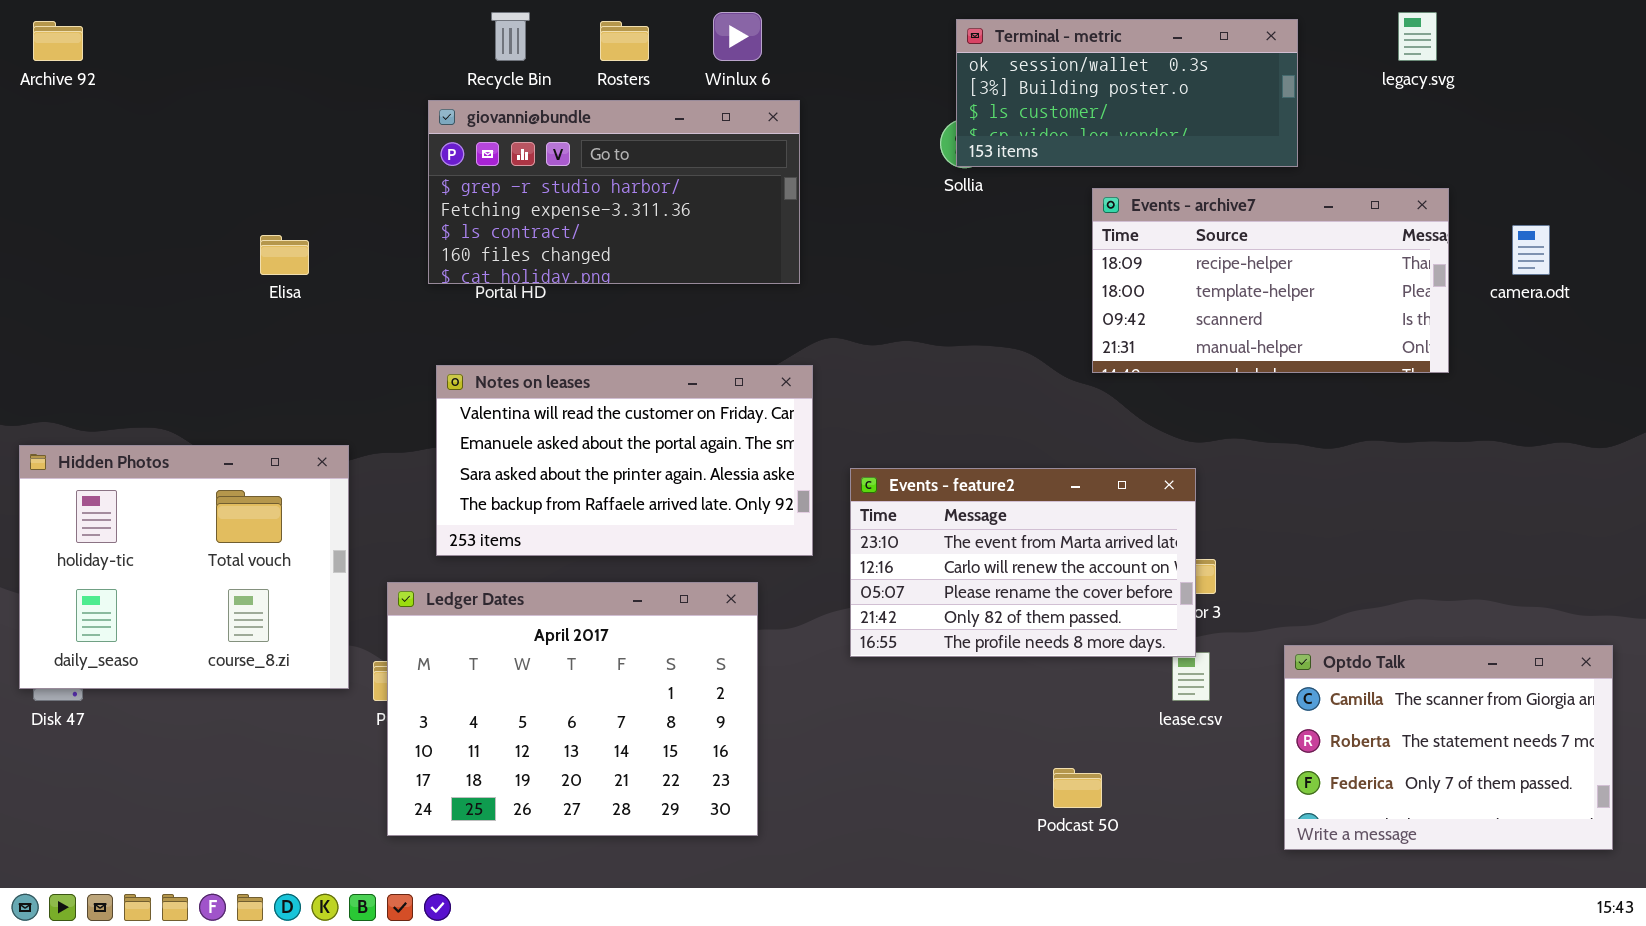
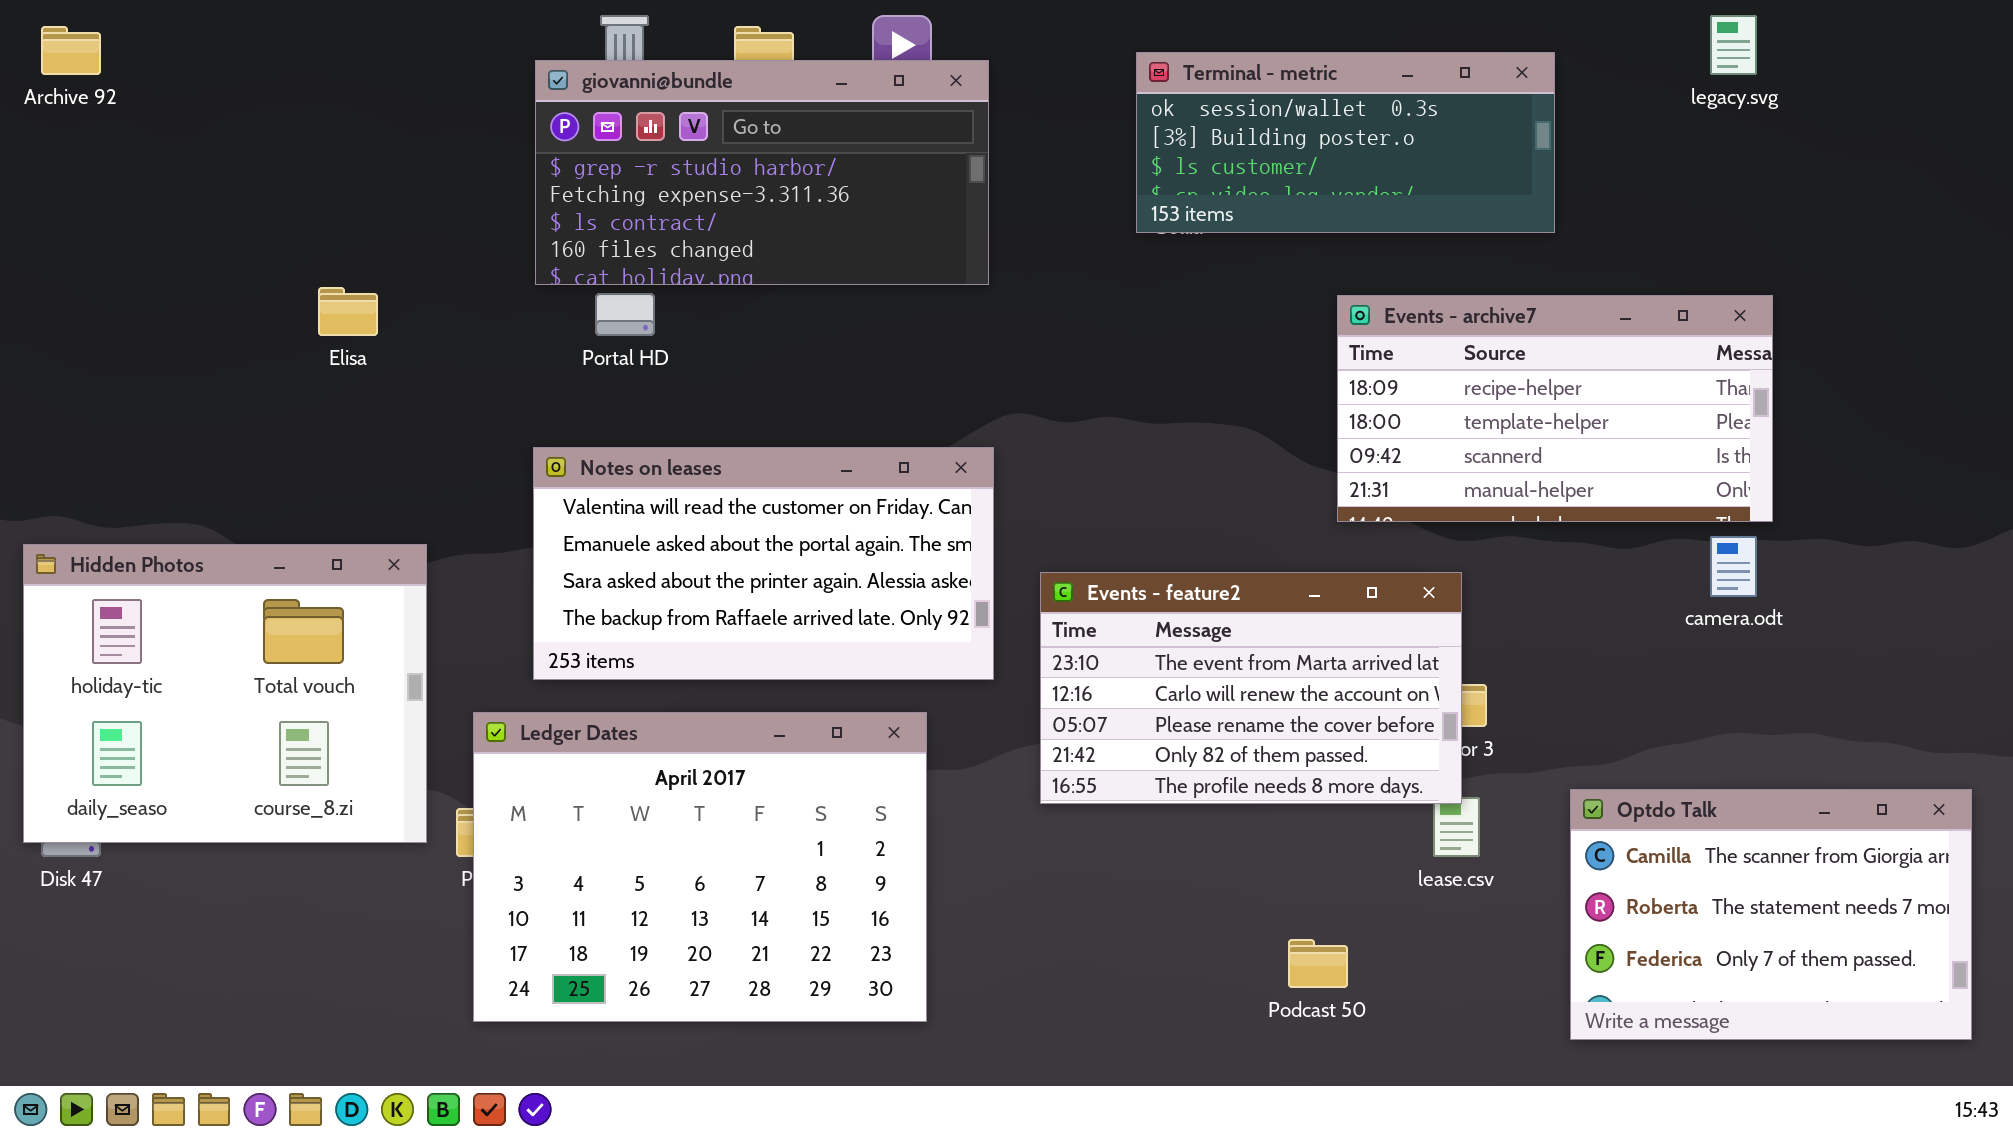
Terminal - metric: [956,19,1298,167] -> [1136,52,1555,233], moved
giovanni@bundle: [428,100,800,284] -> [535,60,989,285], moved
Events - archive7: [1092,188,1449,373] -> [1337,295,1773,522], moved
camera.odt: [1512,225,1550,275] -> [1710,536,1757,597], moved

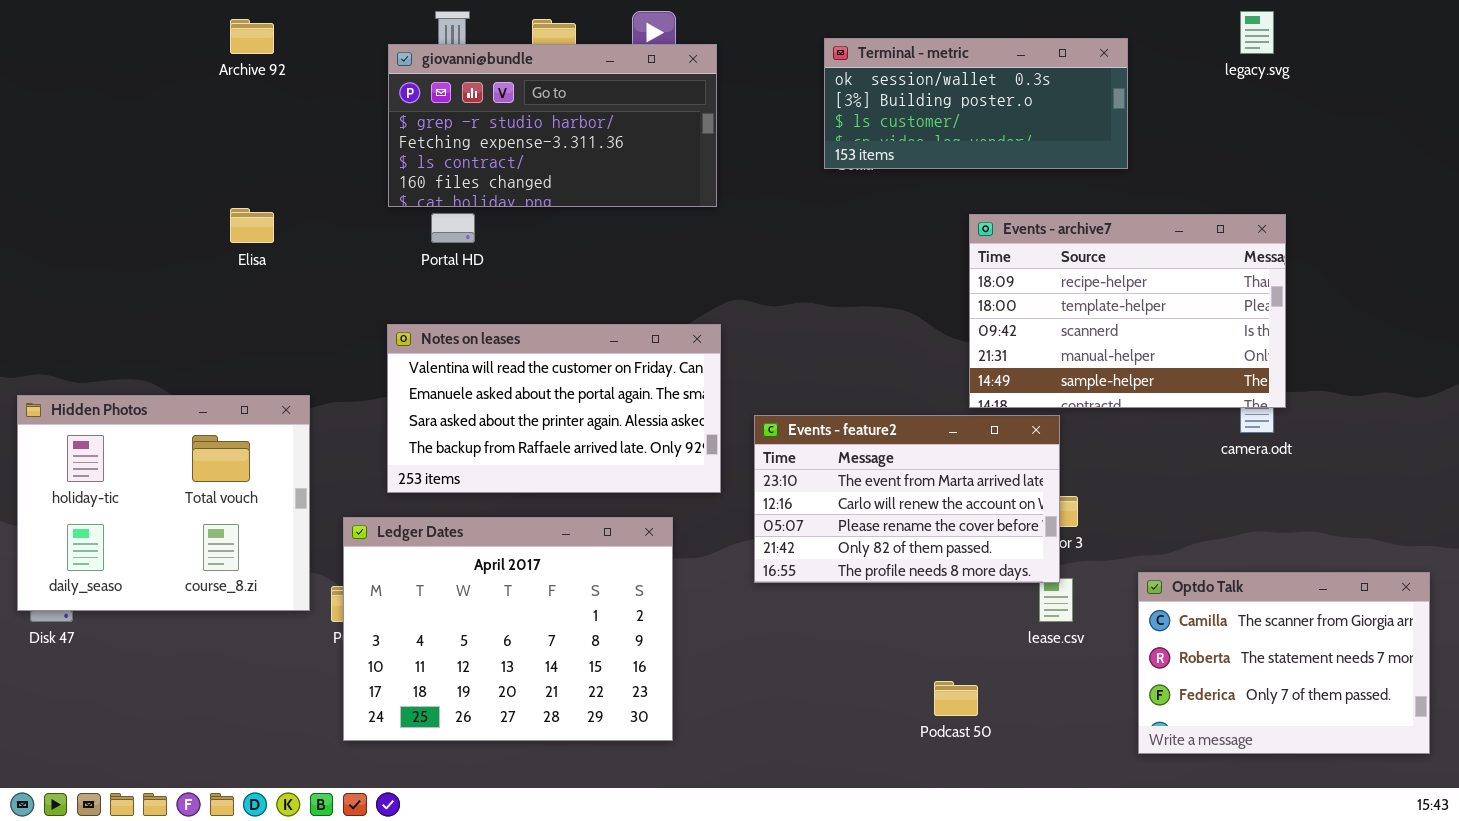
Archive 92: [41,26,101,75] -> [230,19,274,54], moved
Events - archive7: [1337,295,1773,522] -> [969,214,1286,408], resized

